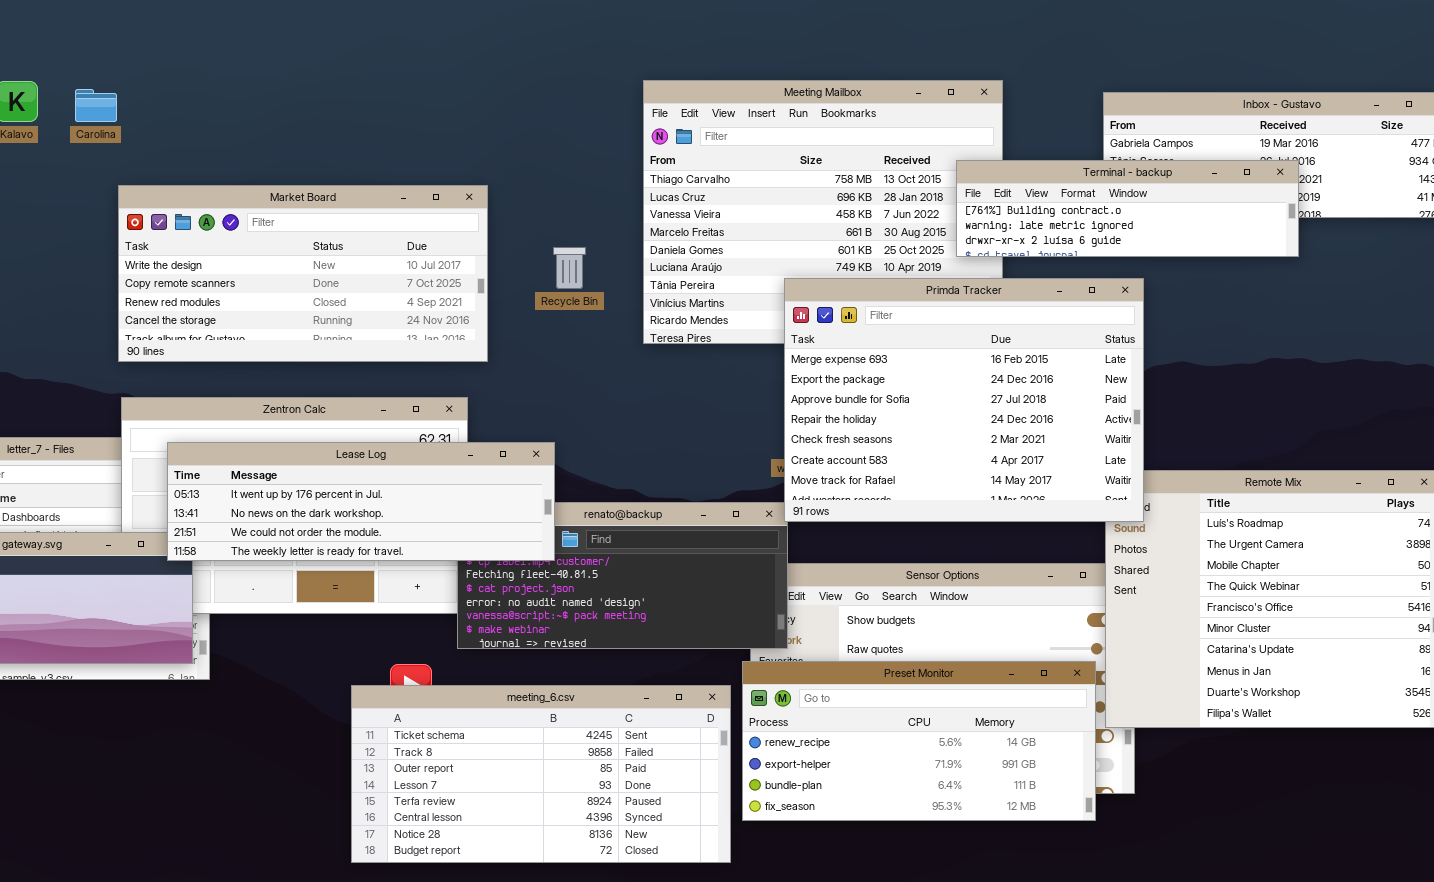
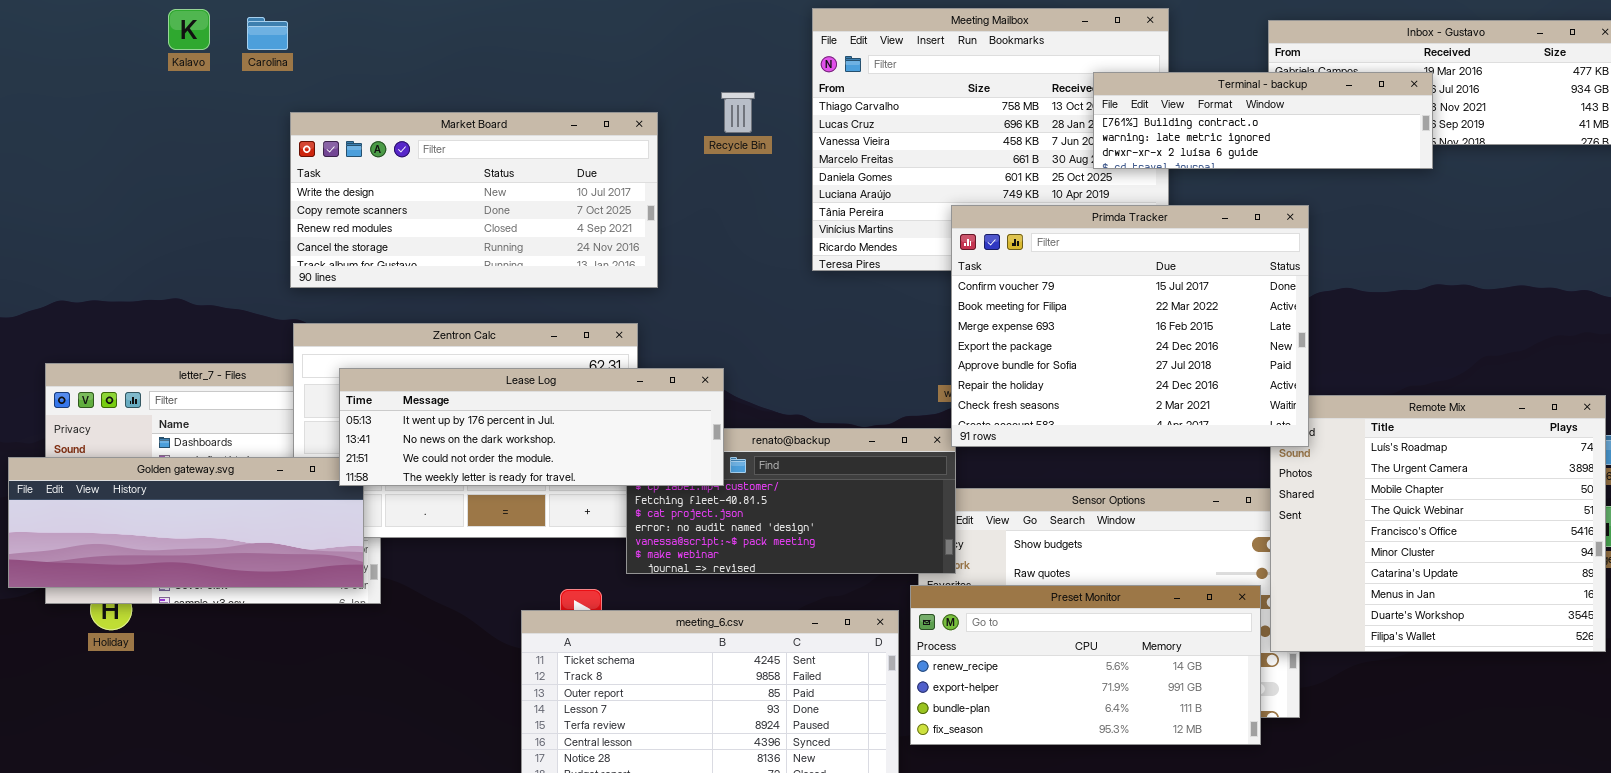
Terminal - backup: [956,160,1299,257] -> [1093,72,1433,169], moved
Recycle Bin: [553,247,586,289] -> [721,92,755,133], moved
Primda Tracker: [784,278,1144,522] -> [951,205,1309,447], scrolled up 2 rows

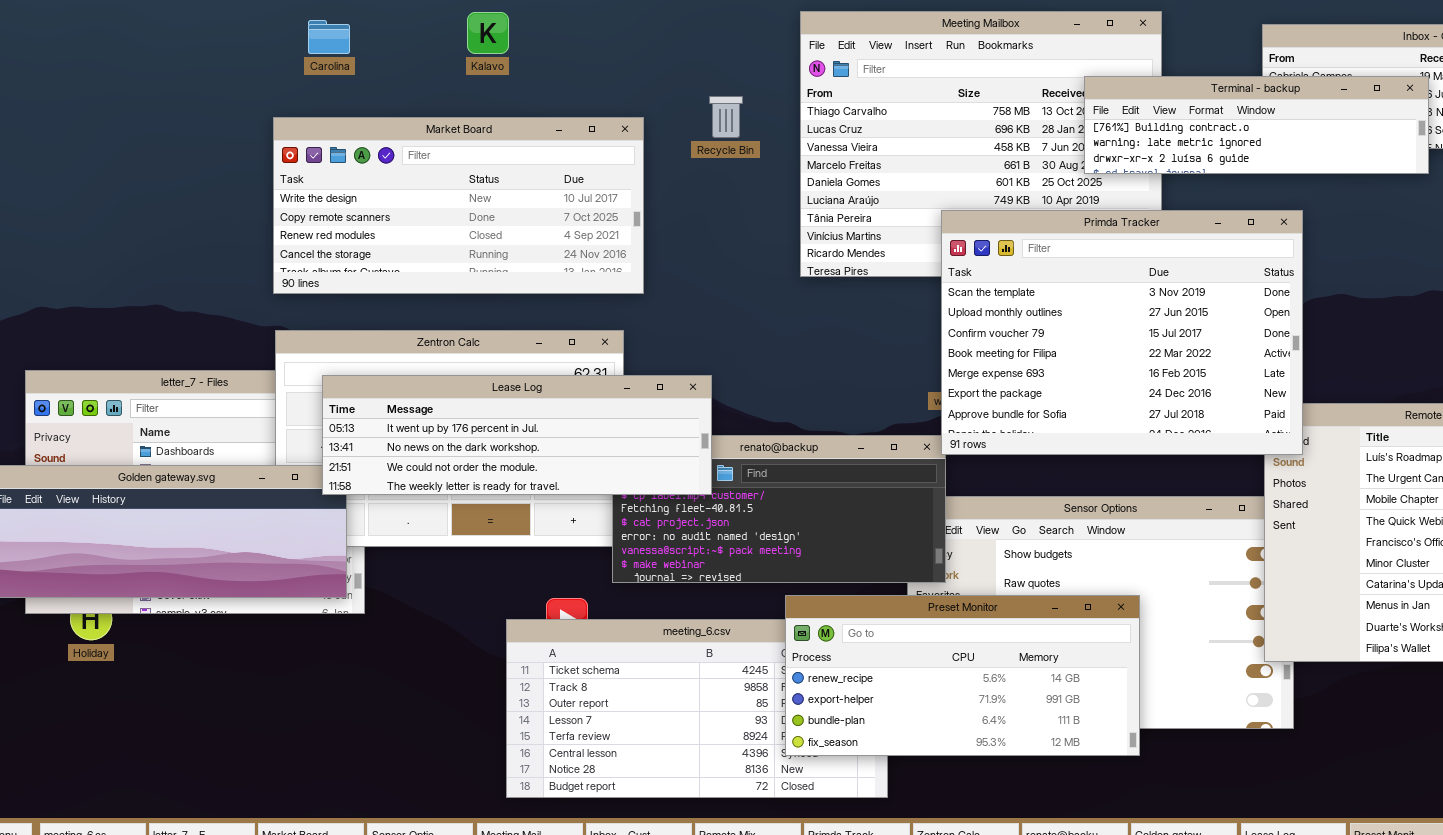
Kalavo: [168,9,210,50] -> [467,12,509,54], moved
Carolina: [247,17,288,50] -> [308,20,350,54], moved
Primda Tracker: [951,205,1309,447] -> [941,210,1303,455], scrolled up 2 rows
Preset Monitor: [910,585,1261,745] -> [785,595,1140,756], moved

